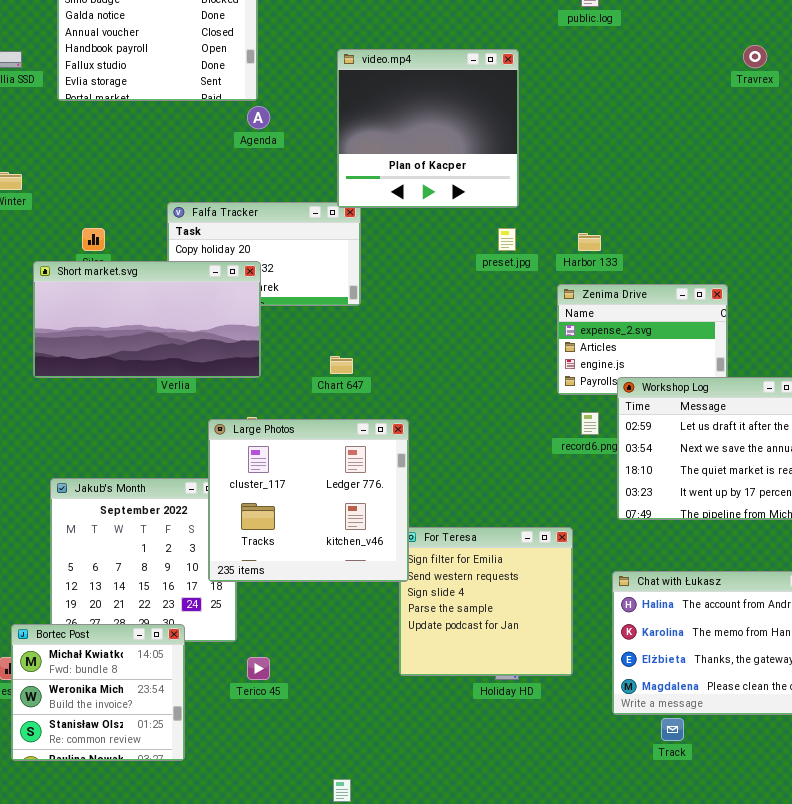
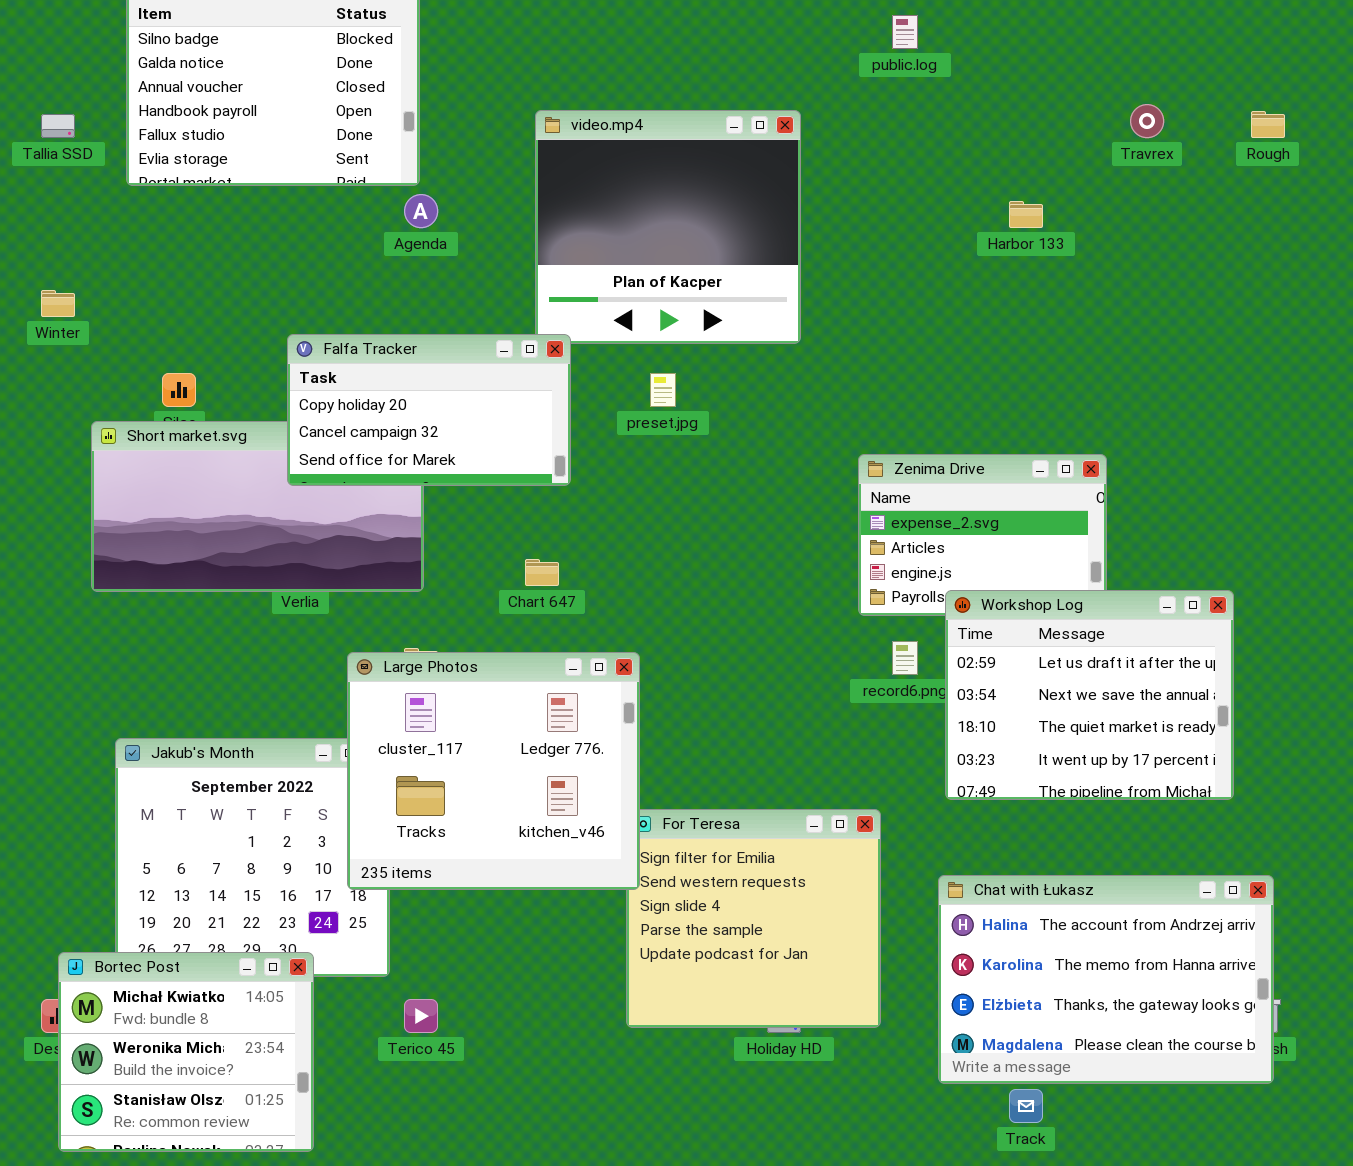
Falfa Tracker: [167,202,361,306] -> [287,334,571,486], raised
preset.jpg: [498,228,516,251] -> [650,373,676,407], moved
Harbor 133: [578,233,601,251] -> [1009,201,1043,228], moved

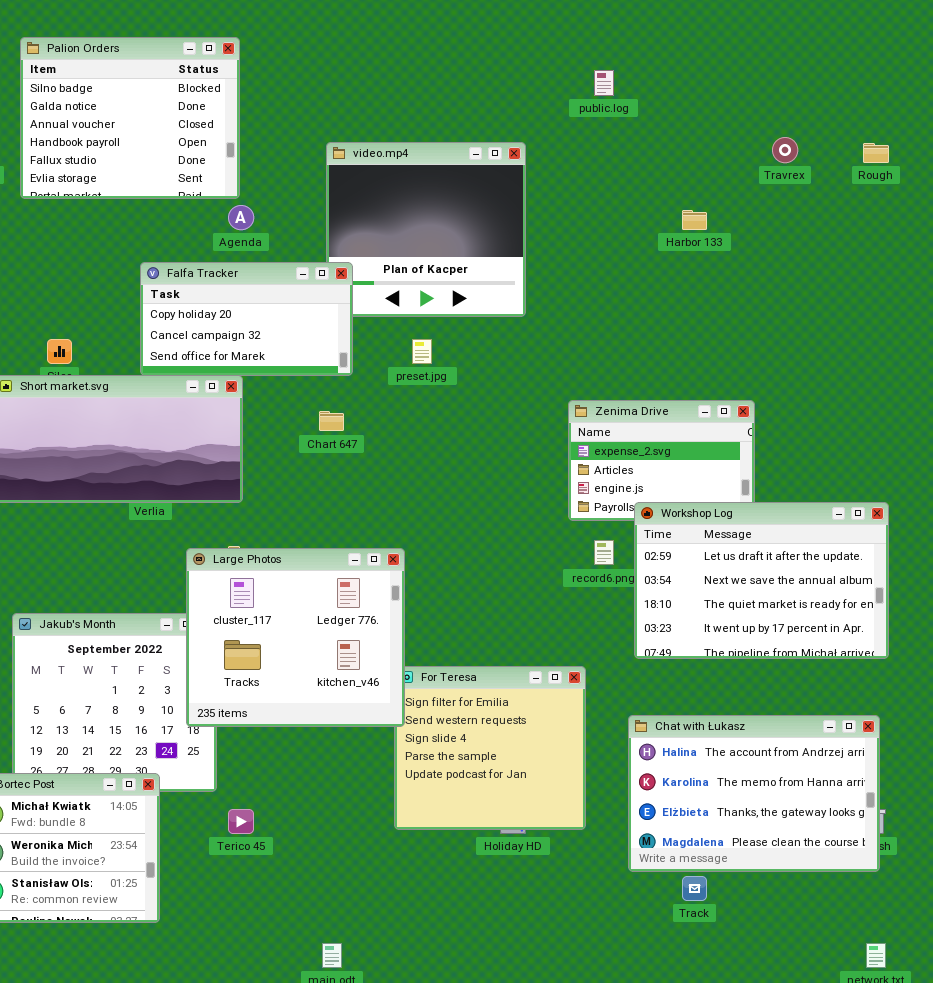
Falfa Tracker: [287,334,571,486] -> [140,262,353,376], moved
Chart 647: [525,559,559,586] -> [319,411,344,431], moved
Workshop Log: [945,590,1234,800] -> [634,502,889,659], resized

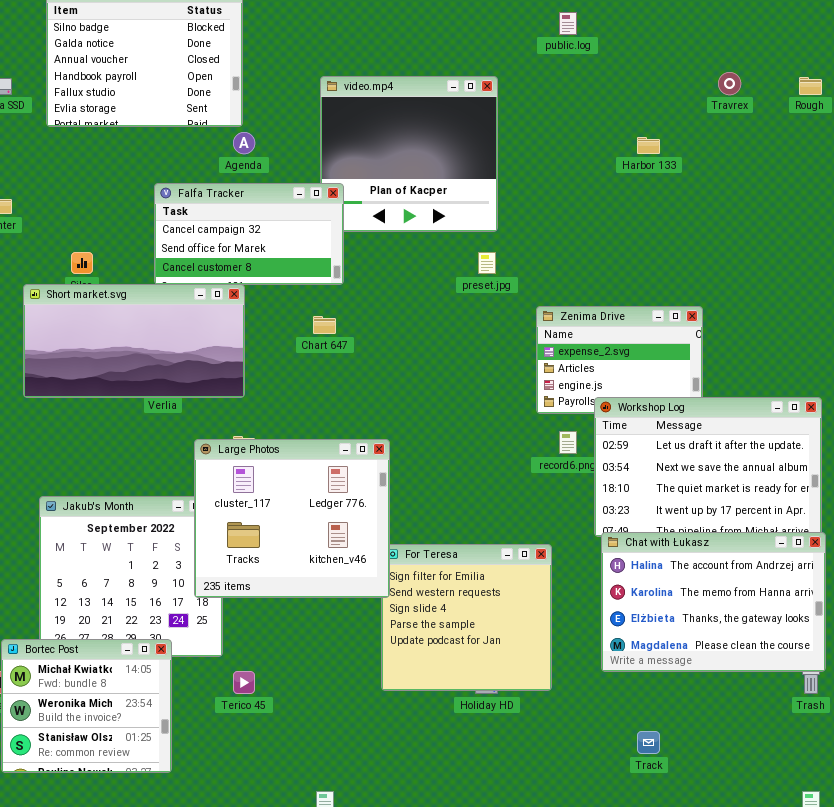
Falfa Tracker: [140,262,353,376] -> [154,183,344,285], scrolled down 1 row
preset.jpg: [412,339,432,364] -> [478,252,496,274], moved
Chat with Łukasz: [628,715,880,872] -> [601,532,826,672], moved

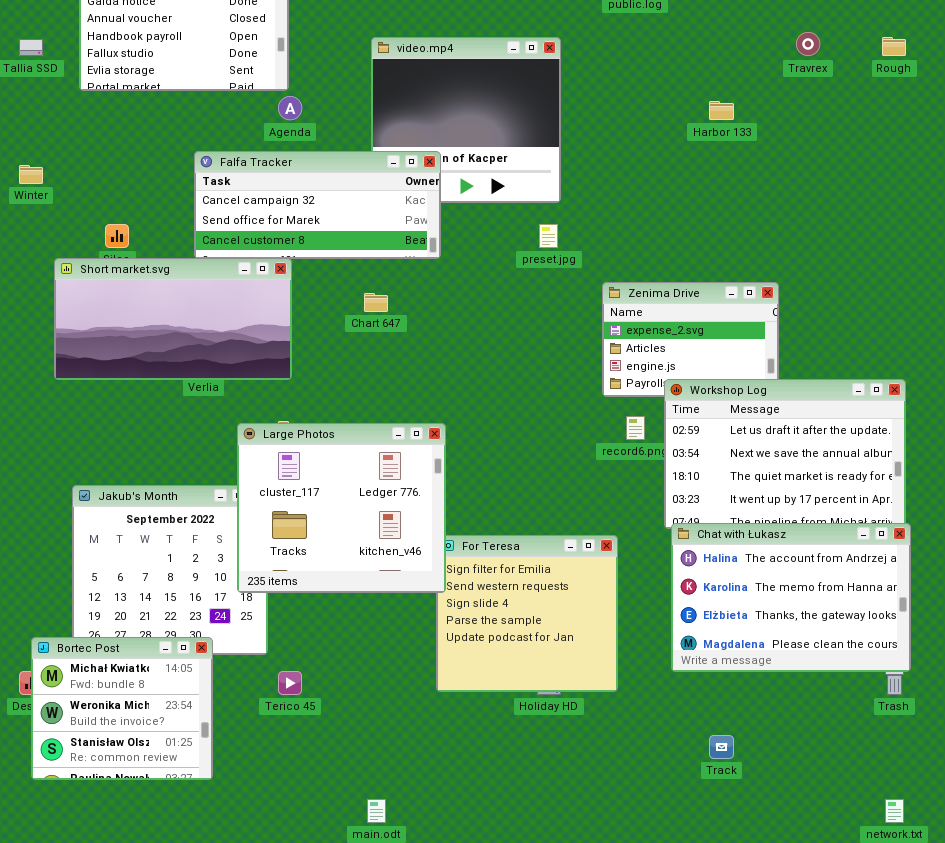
Falfa Tracker: [154,183,344,285] -> [194,151,441,259], resized

